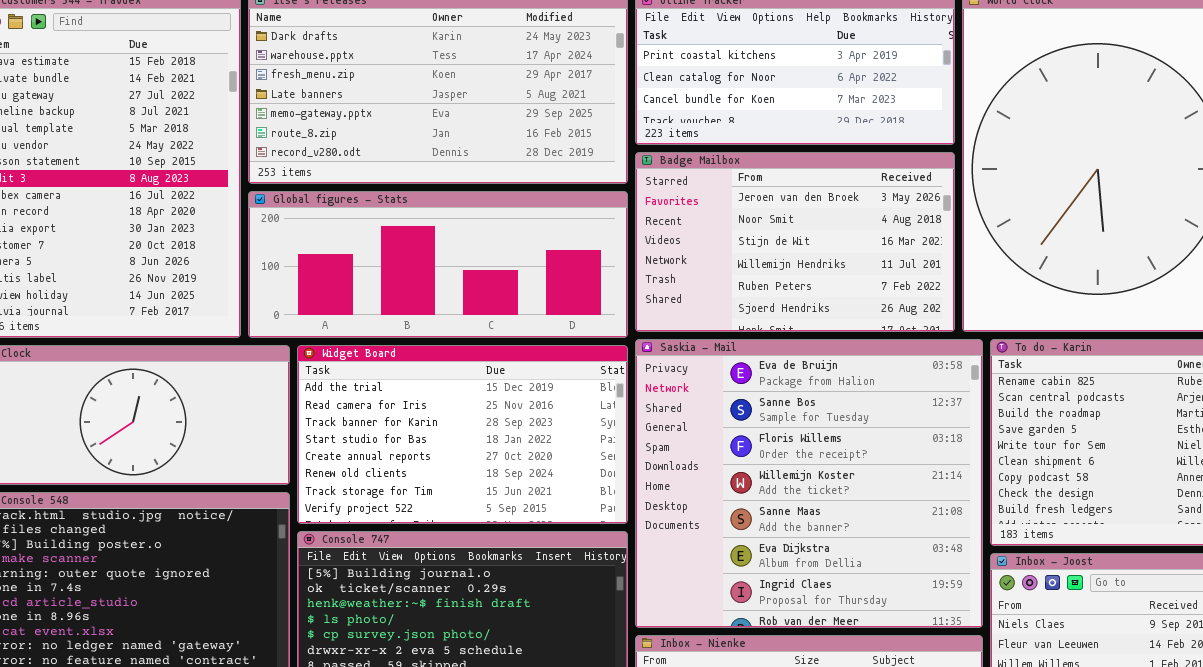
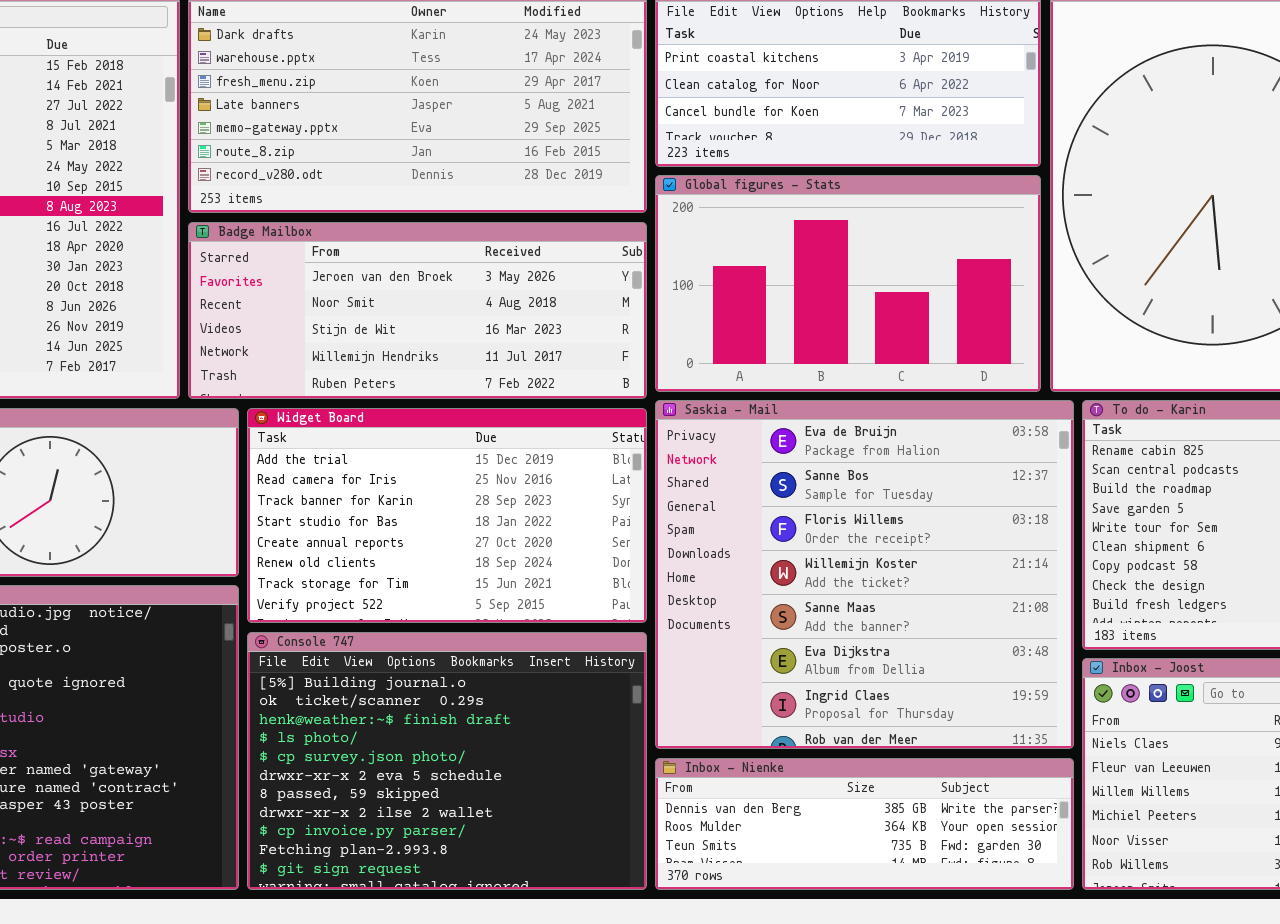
Badge Mailbox: [635,152,955,332] -> [188,222,647,399], moved, resized
Global figures - Stats: [248,191,628,338] -> [655,175,1041,392], moved, resized

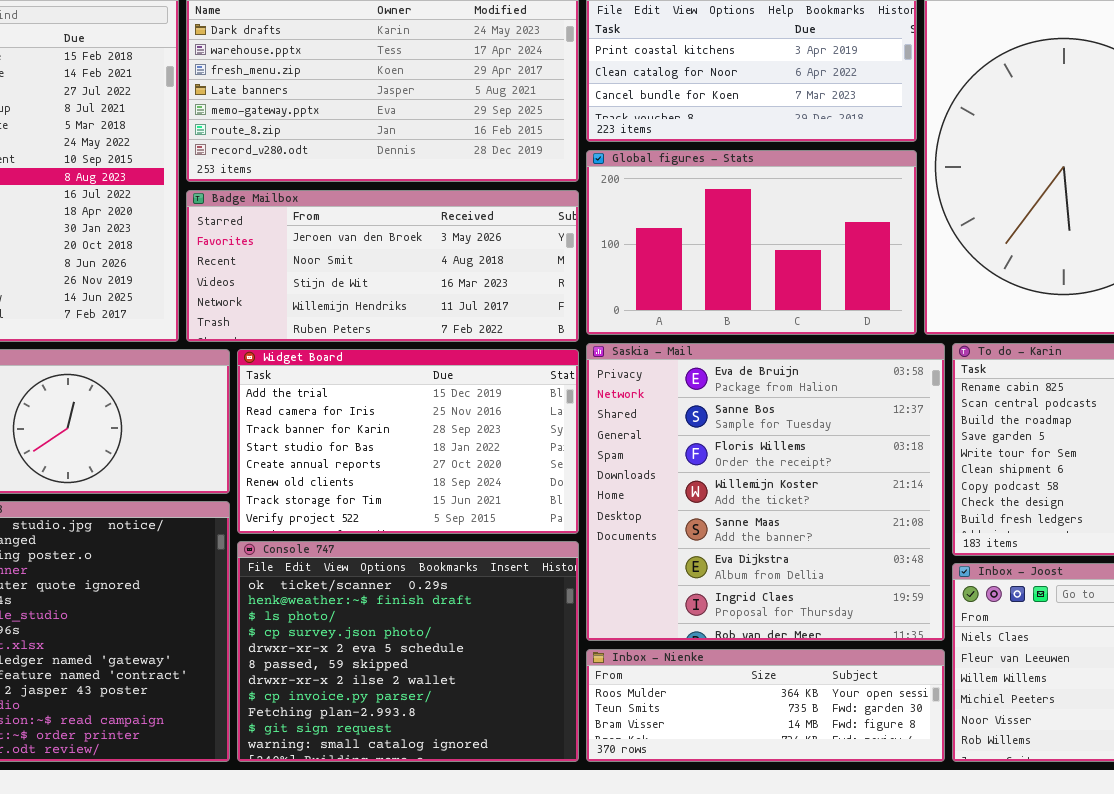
Console 747: [247,632,647,890] -> [237,541,579,762], scrolled down 1 row
Inbox - Nienke: [655,758,1074,890] -> [586,649,945,762], scrolled down 1 row

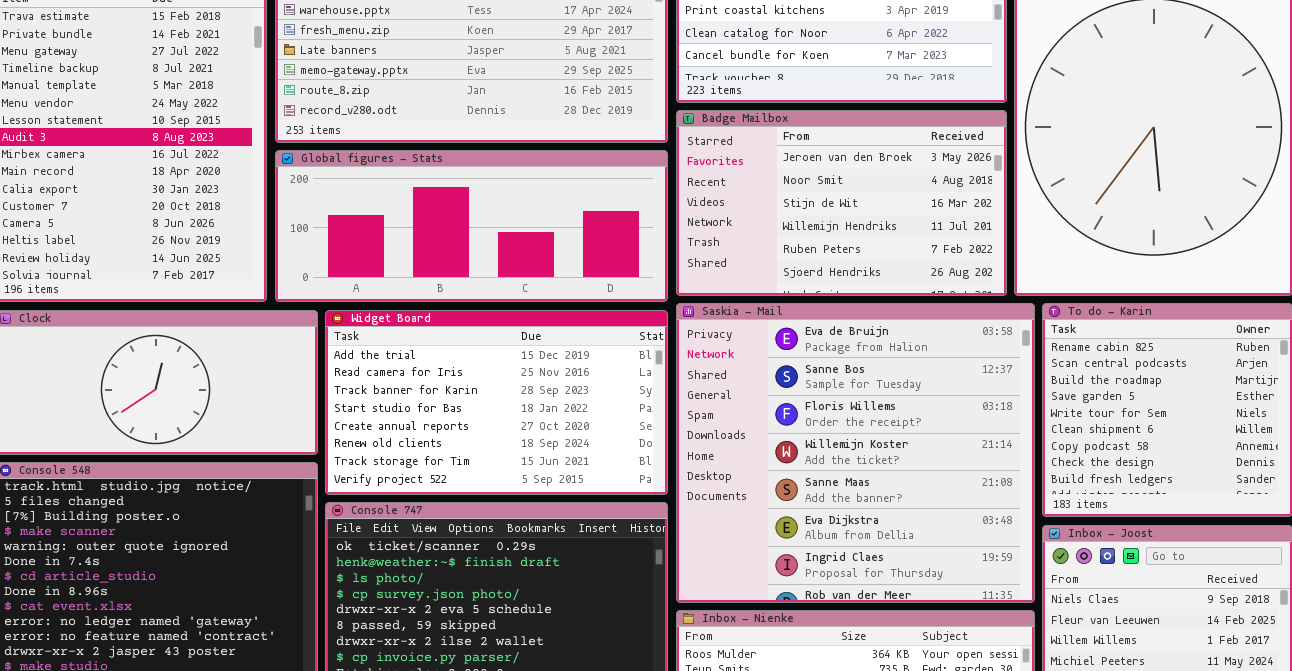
Global figures - Stats: [586,150,917,335] -> [275,150,668,302], moved, resized
Badge Mailbox: [186,190,579,342] -> [676,110,1007,296], moved, resized

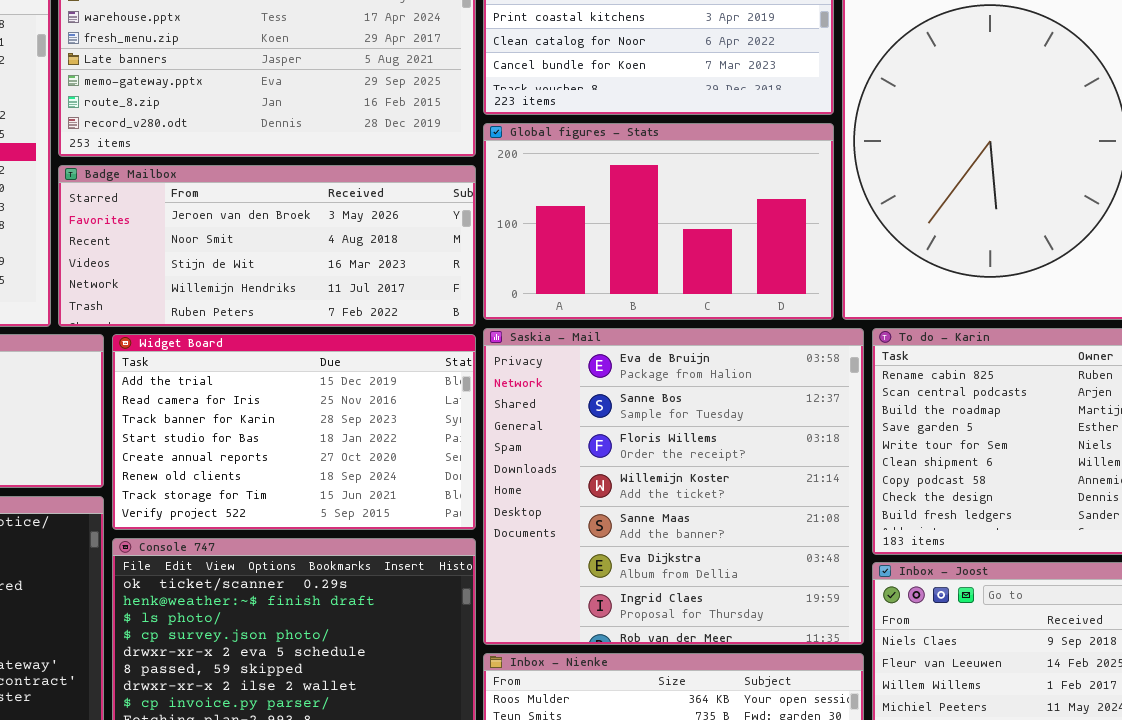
Badge Mailbox: [676,110,1007,296] -> [58,165,476,327], moved, resized
Global figures - Stats: [275,150,668,302] -> [483,123,834,320], moved, resized

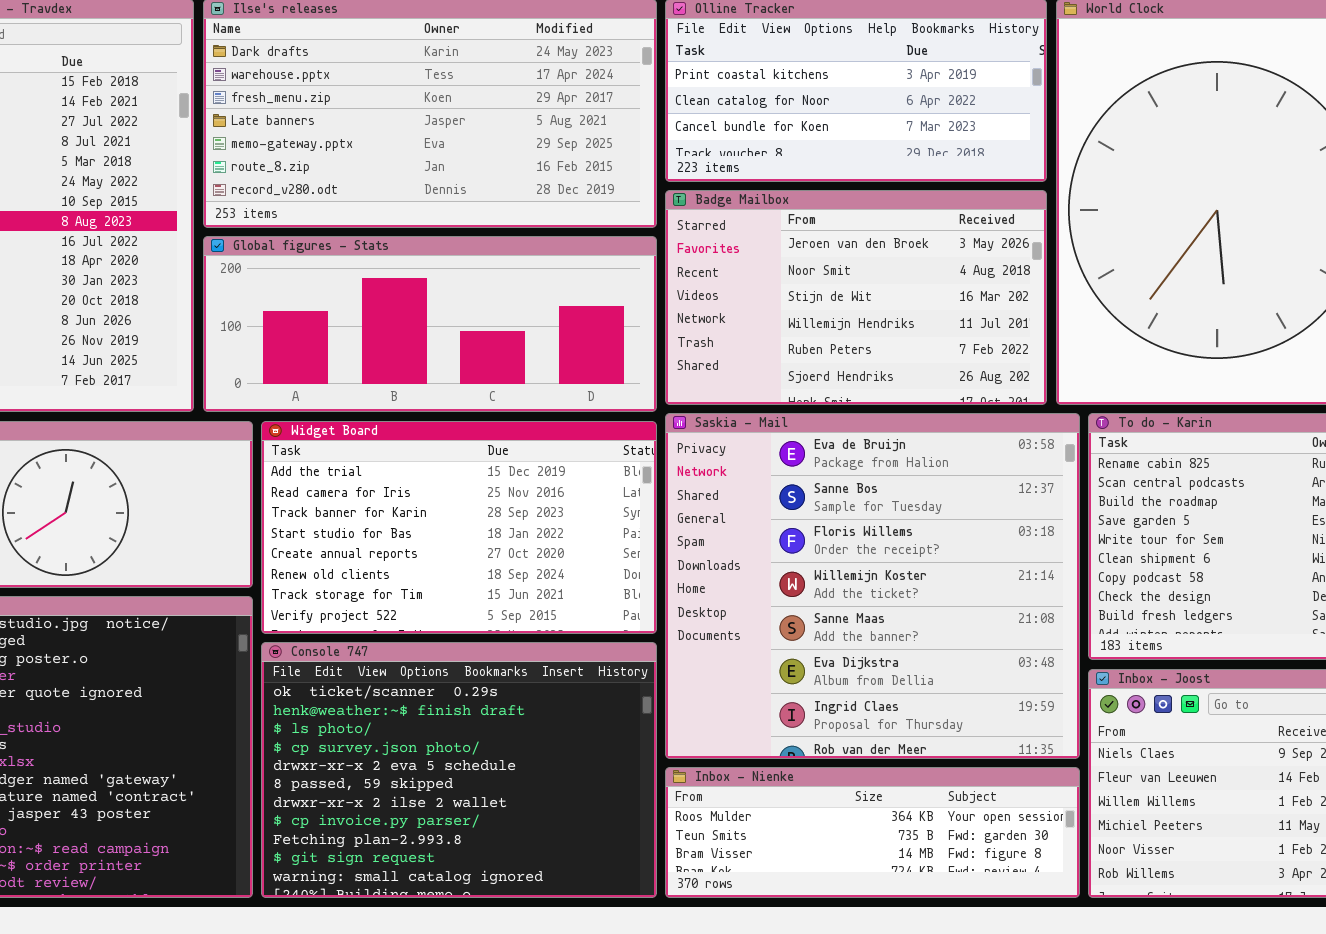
Global figures - Stats: [483,123,834,320] -> [203,236,657,412], moved, resized
Badge Mailbox: [58,165,476,327] -> [665,190,1047,405], moved, resized

